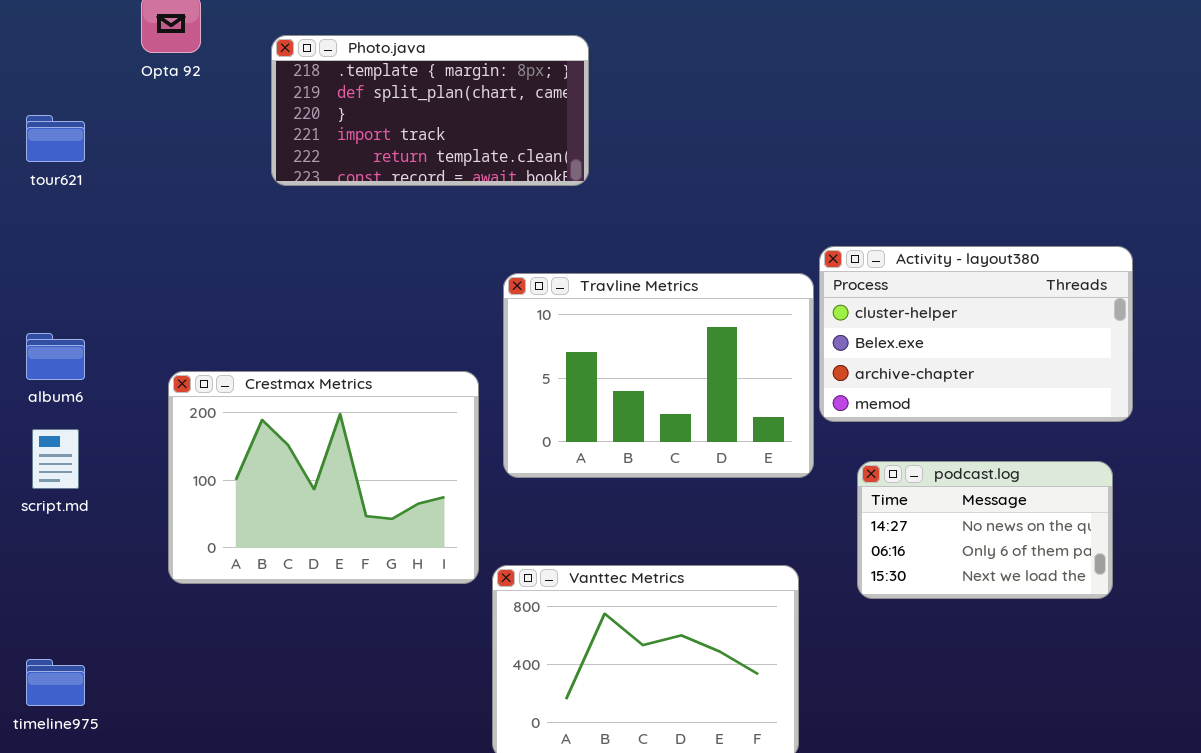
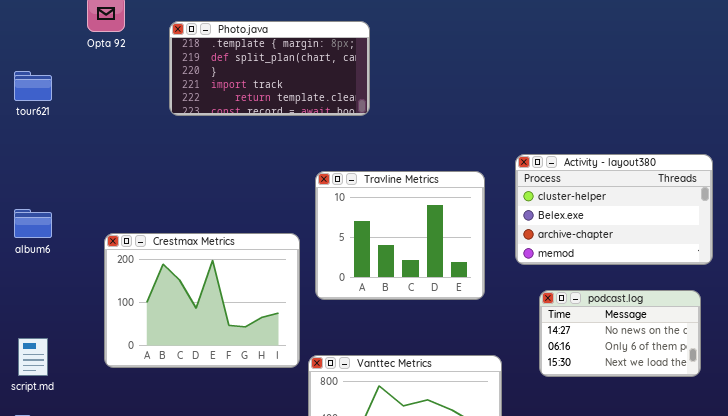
Travline Metrics: [503,273,814,478] -> [315,171,485,300], resized
script.md: [32,429,79,489] -> [18,338,48,376], moved

